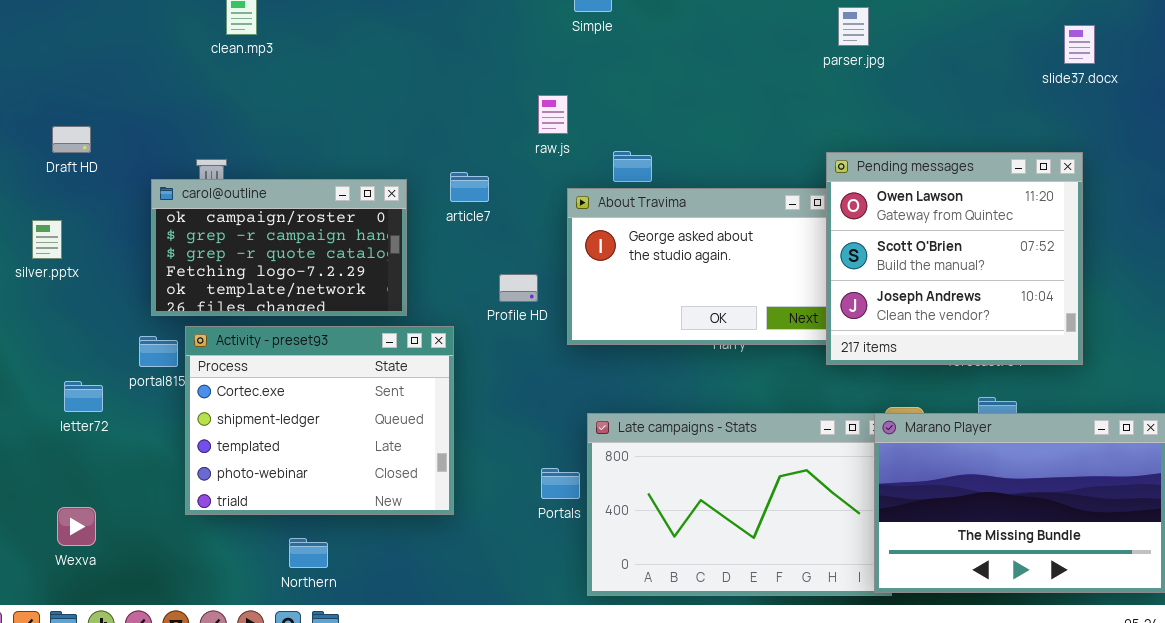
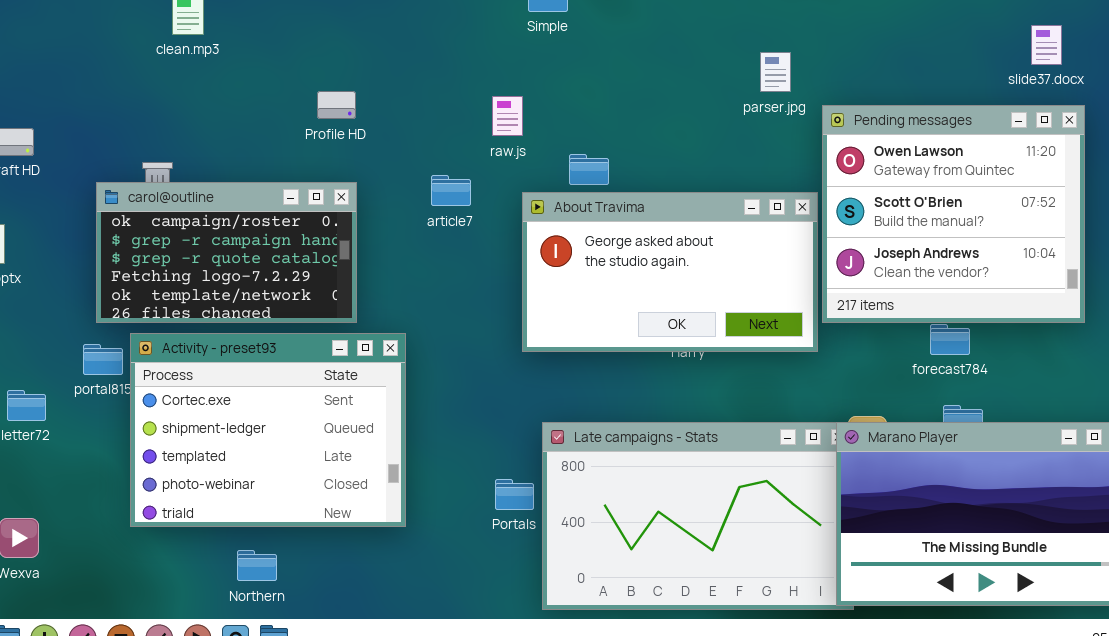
parser.jpg: [838,7,869,46] -> [760,52,791,92], moved
Pending messages: [826,152,1083,365] -> [822,105,1085,323], moved
article7: [450,172,489,202] -> [431,175,471,206], moved
Profile HD: [499,274,538,302] -> [317,91,356,119], moved

